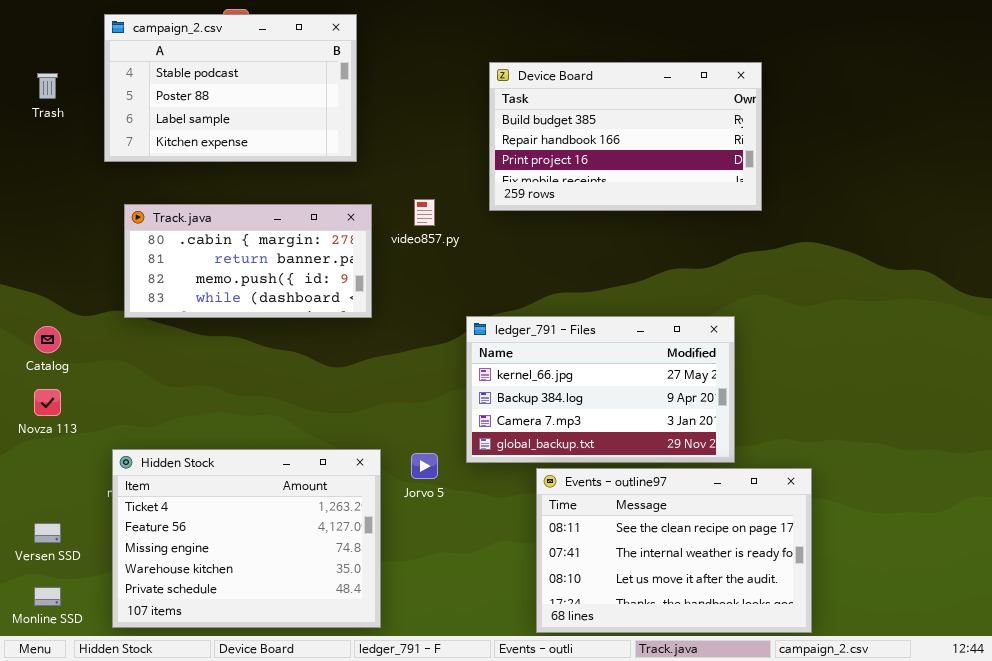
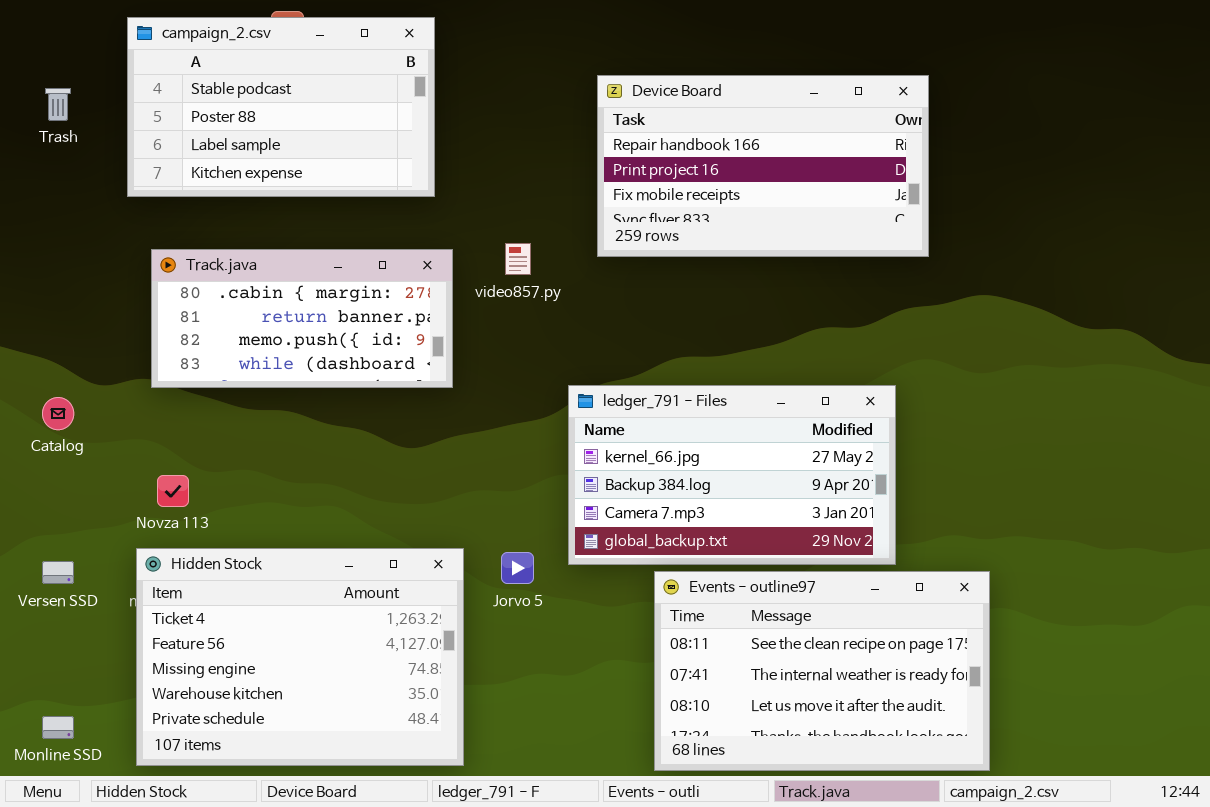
Device Board: [489,62,762,211] -> [597,75,929,257], scrolled down 1 row
Novza 113: [34,389,61,416] -> [157,475,189,507], moved
Versen SSD: [34,523,61,543] -> [42,561,74,584], moved

